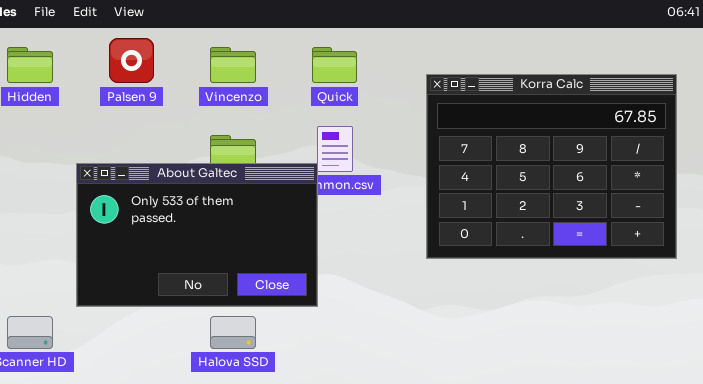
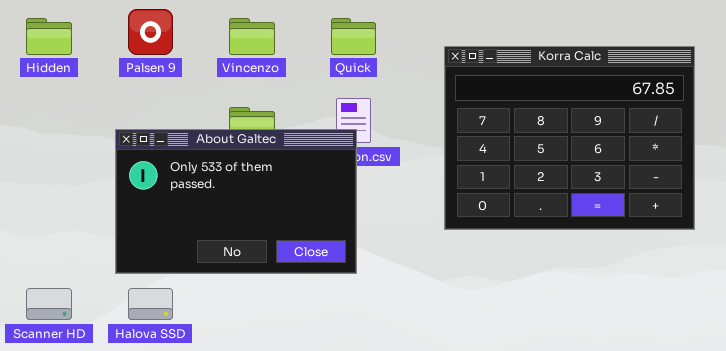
About Galtec: [76,163,318,307] -> [115,129,357,274], moved
Halova SSD: [210,316,256,349] -> [128,288,173,320], moved

